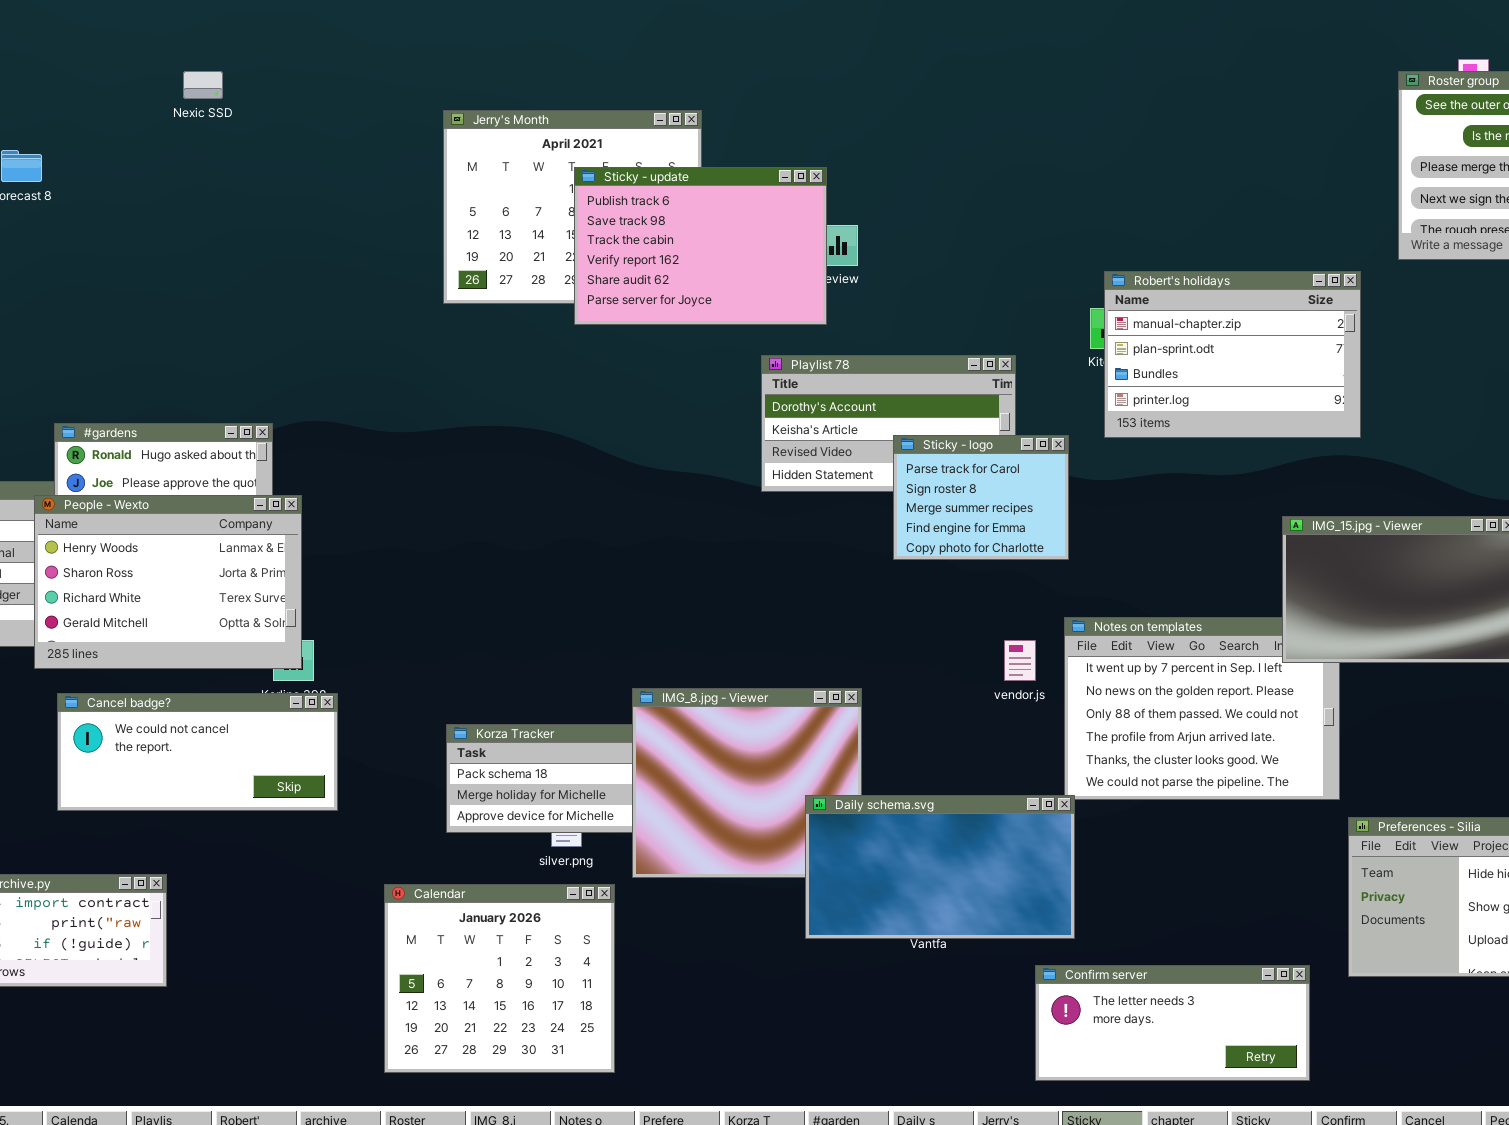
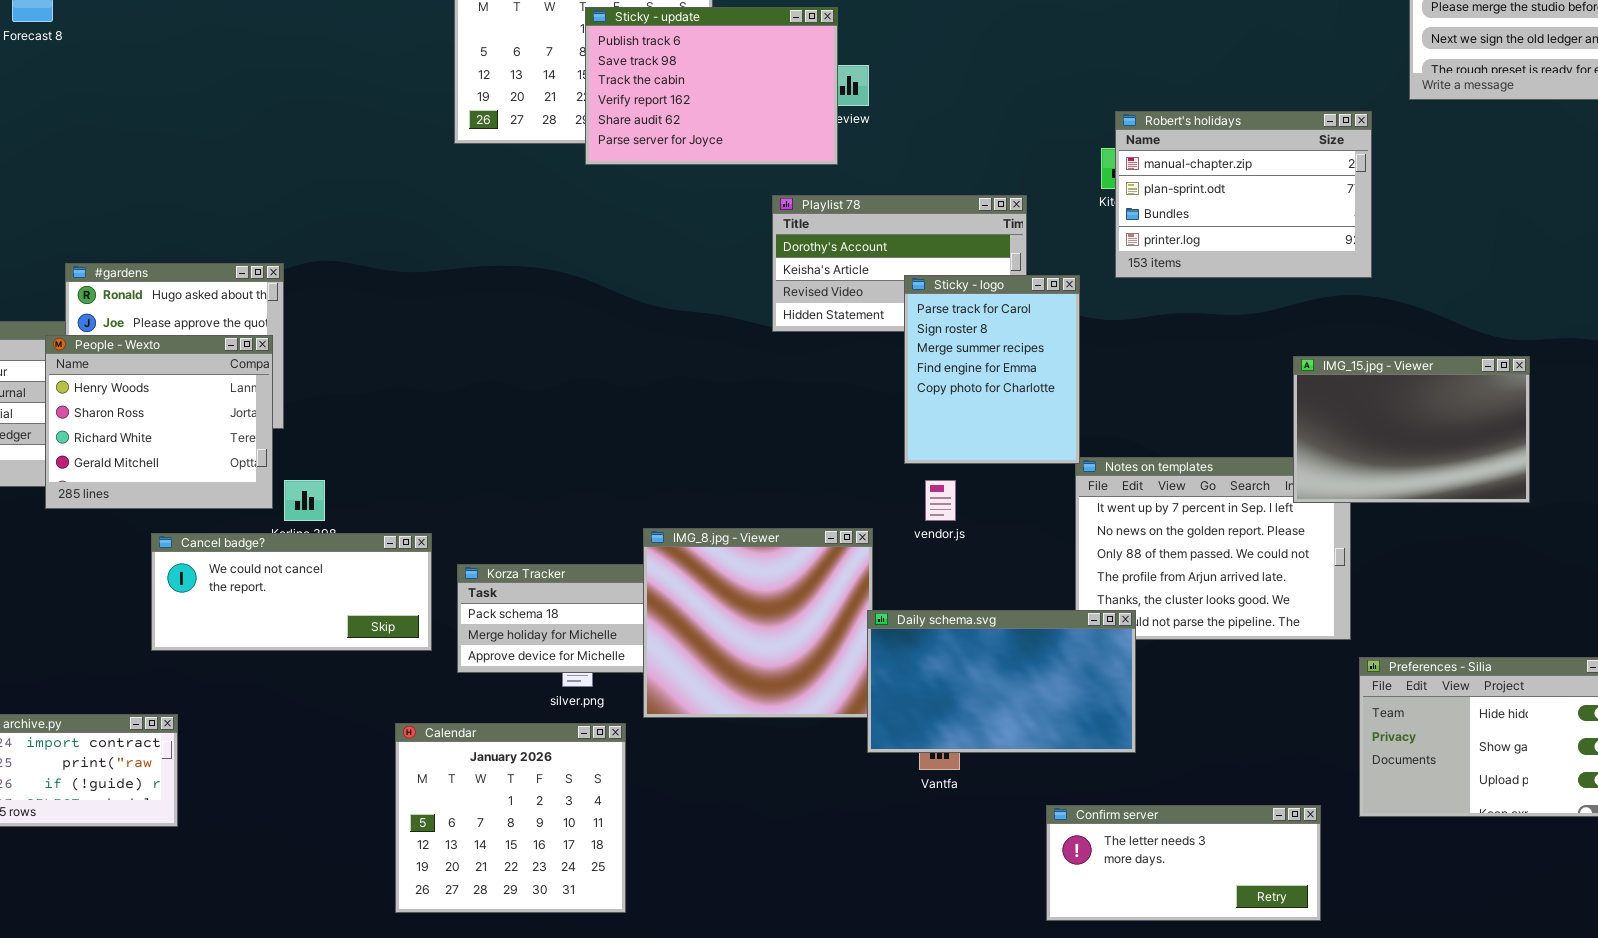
Sticky - logo: [893,435,1069,560] -> [904,275,1080,464], resized
People - Wexto: [34,495,302,669] -> [45,335,273,509], resized
vendor.js: [1004,640,1036,681] -> [925,480,956,521], moved
Cancel badge?: [57,693,338,811] -> [151,533,432,651], moved
Daily schema.svg: [805,795,1075,939] -> [867,610,1136,753], moved

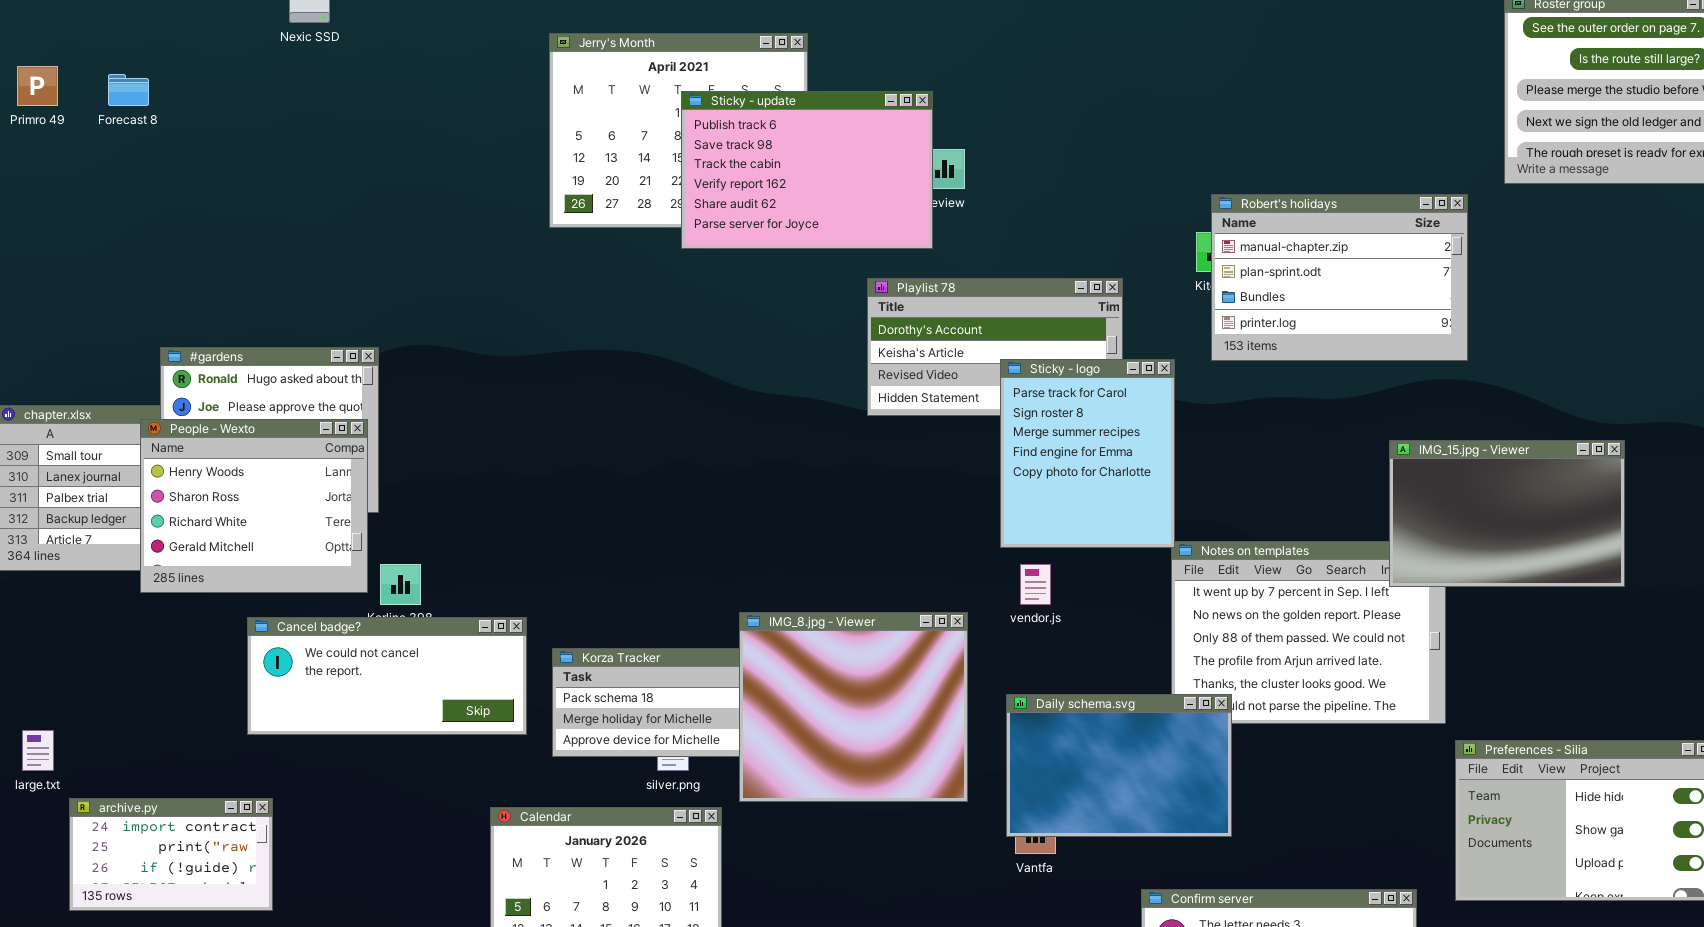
Daily schema.svg: [867,610,1136,753] -> [1006,694,1232,837], resized

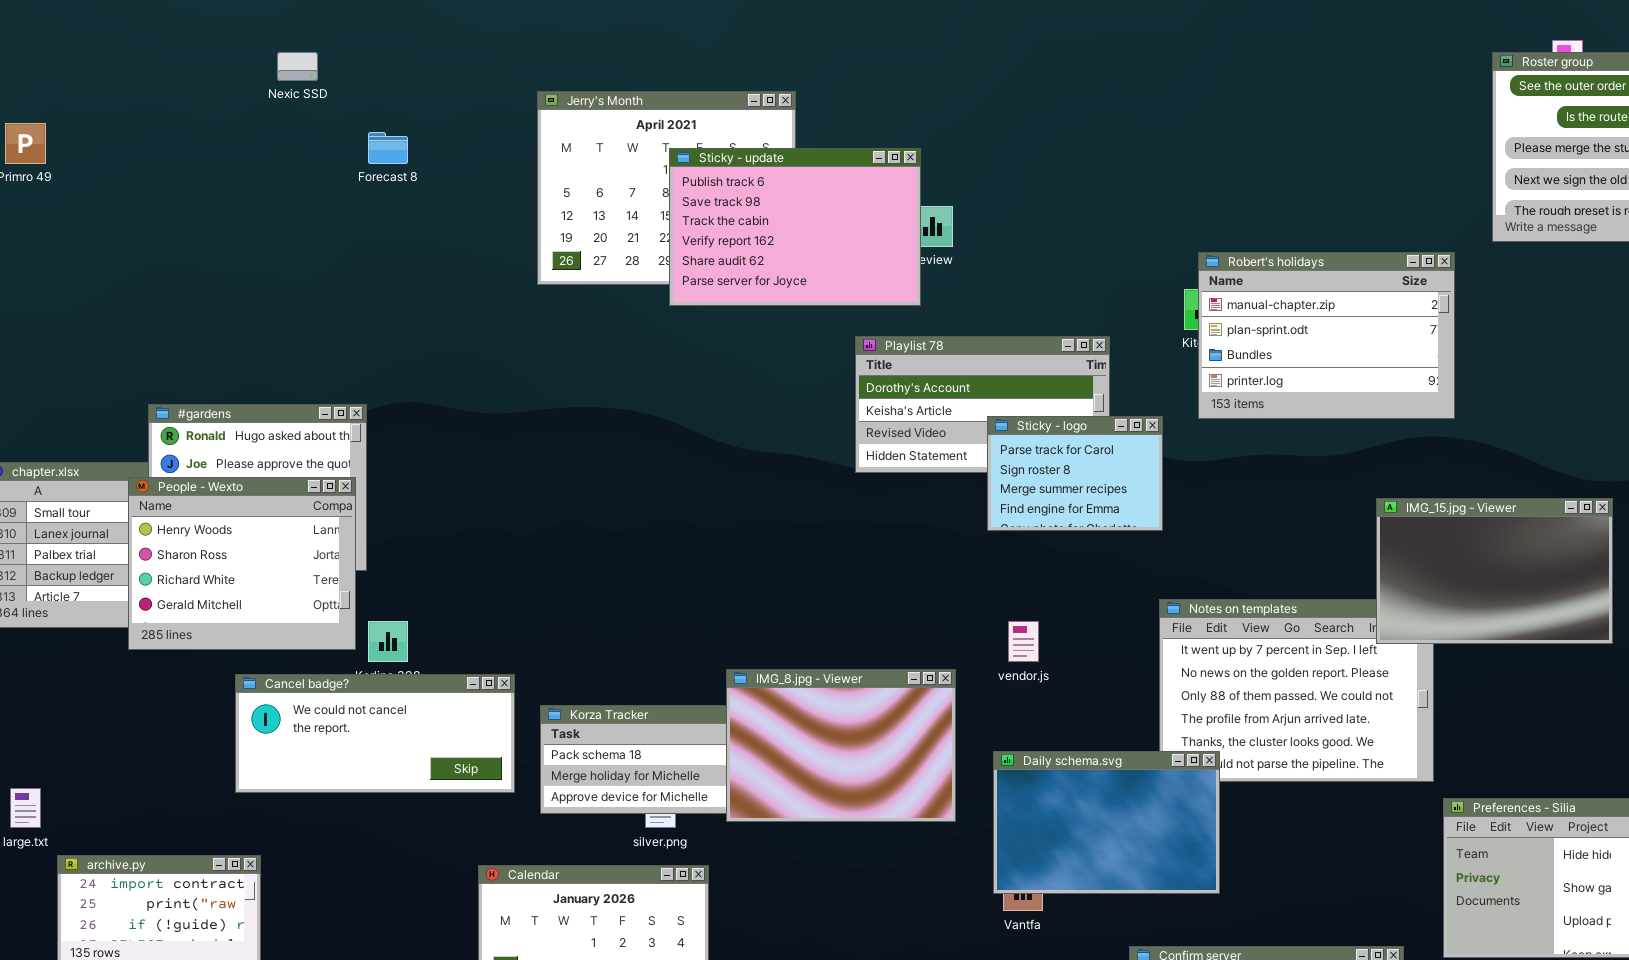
Forecast 8: [108,74,149,106] -> [368,132,408,164], moved
Sticky - logo: [1000,359,1175,548] -> [987,416,1163,531], resized
IMG_8.jpg - Viewer: [739,612,968,802] -> [726,669,956,822], resized

